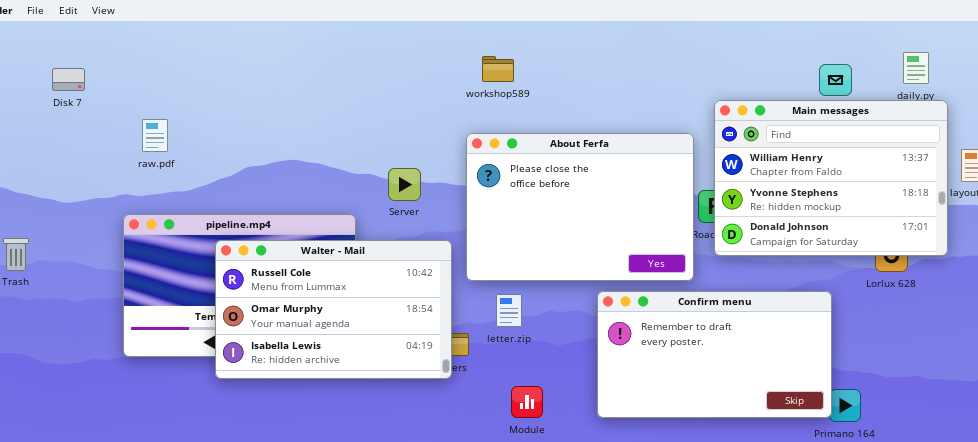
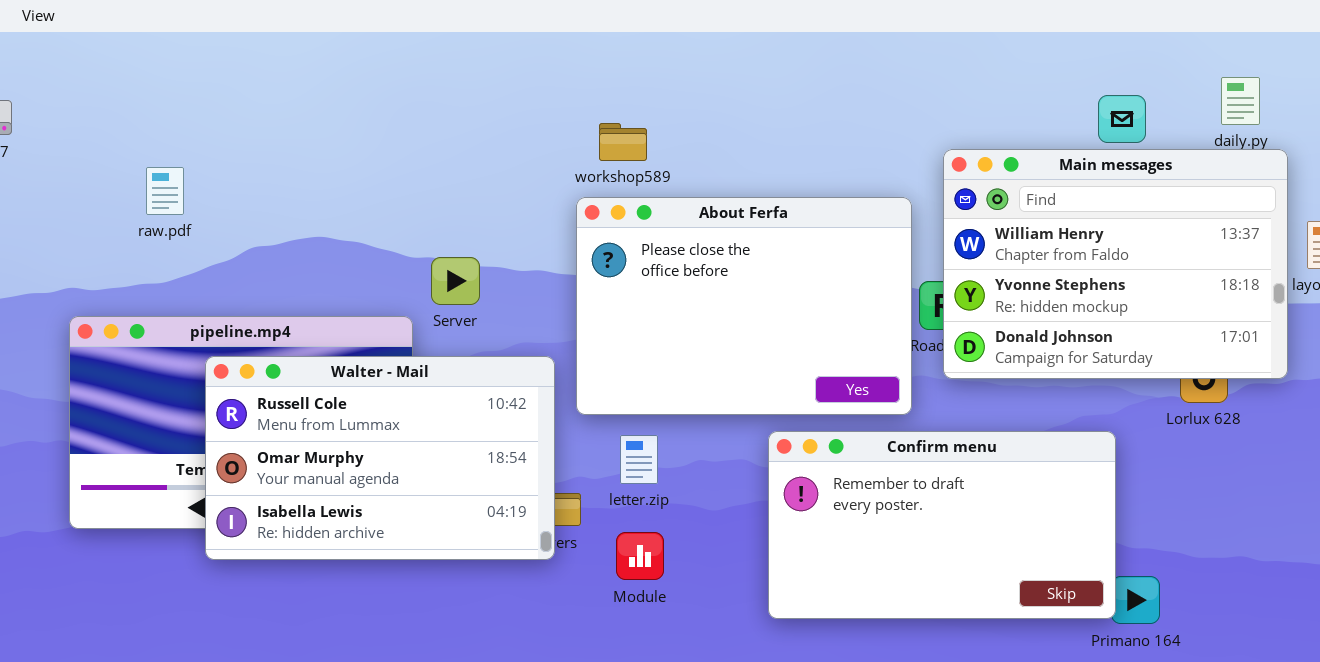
workshop589: [482,56,514,82] -> [599,123,647,161], moved
raw.pdf: [142,119,168,152] -> [146,167,184,215], moved
Server: [388,168,421,201] -> [431,257,480,305], moved
Module: [511,386,543,418] -> [616,532,664,580], moved

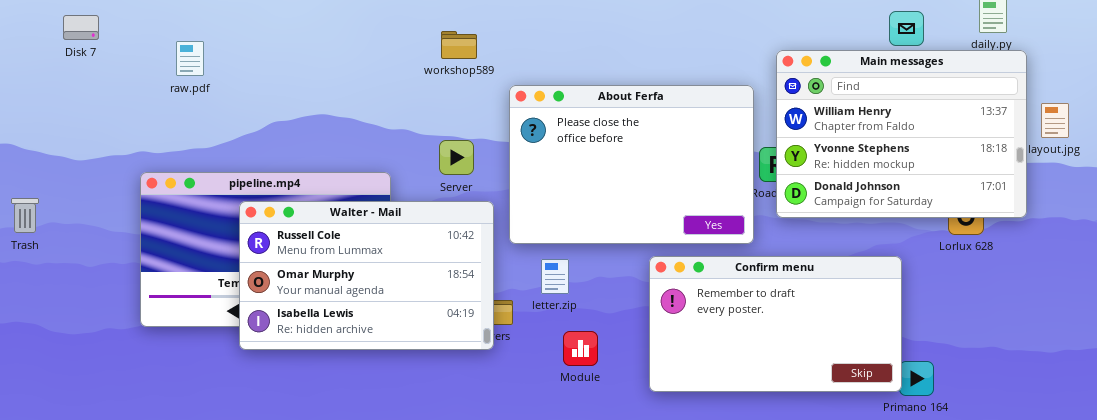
workshop589: [599,123,647,161] -> [441,31,477,59], moved
raw.pdf: [146,167,184,215] -> [176,41,204,76], moved
Server: [431,257,480,305] -> [439,140,474,175], moved
Module: [616,532,664,580] -> [563,331,598,366], moved

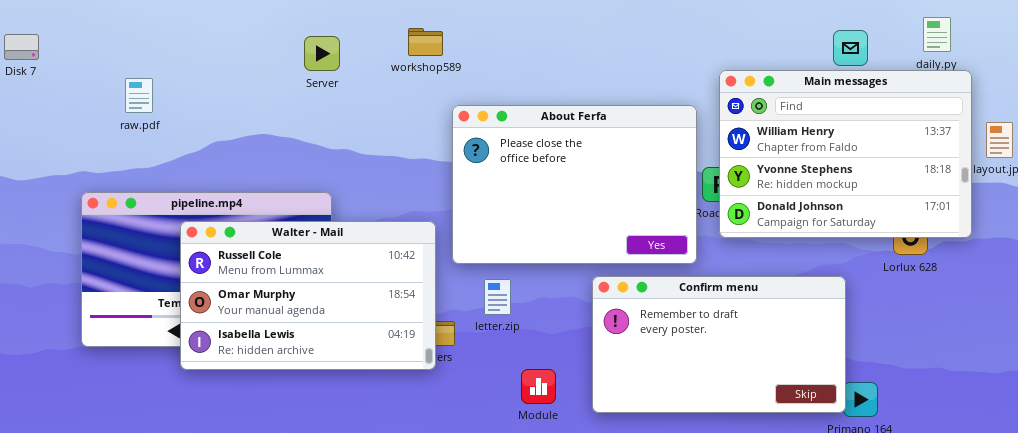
workshop589: [441,31,477,59] -> [408,28,443,56], moved
raw.pdf: [176,41,204,76] -> [125,78,153,113], moved
Server: [439,140,474,175] -> [304,36,340,71], moved
Module: [563,331,598,366] -> [521,369,556,404], moved

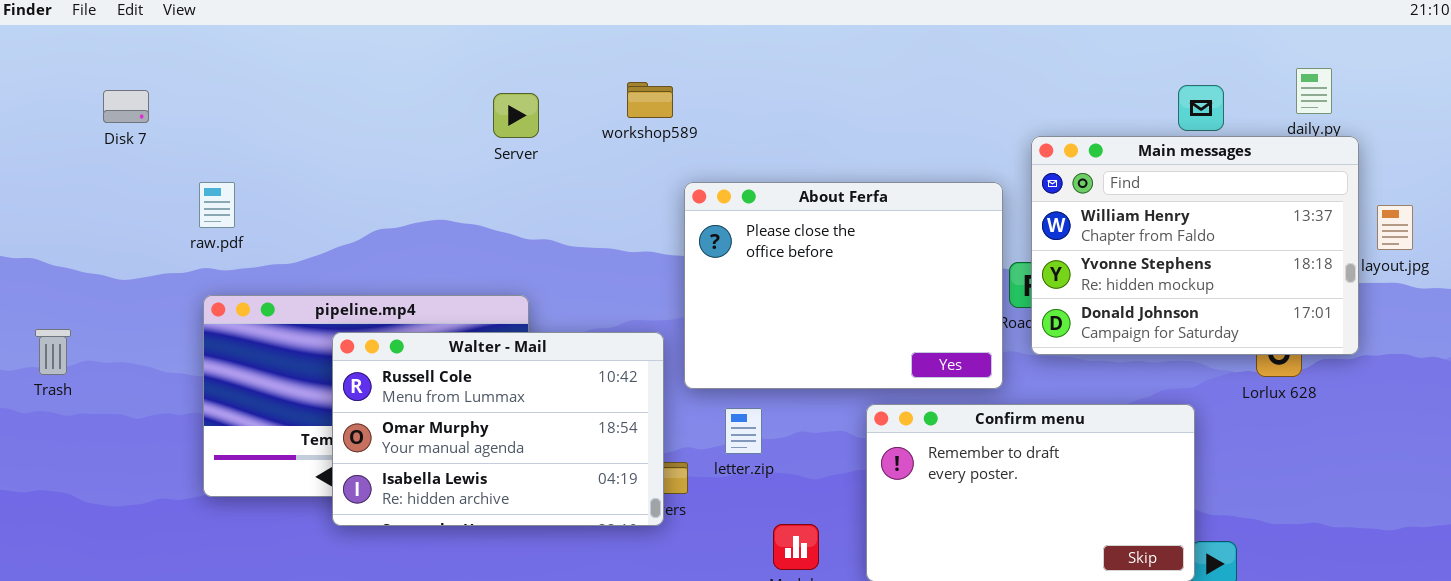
raw.pdf: [125,78,153,113] -> [199,182,235,228], moved

